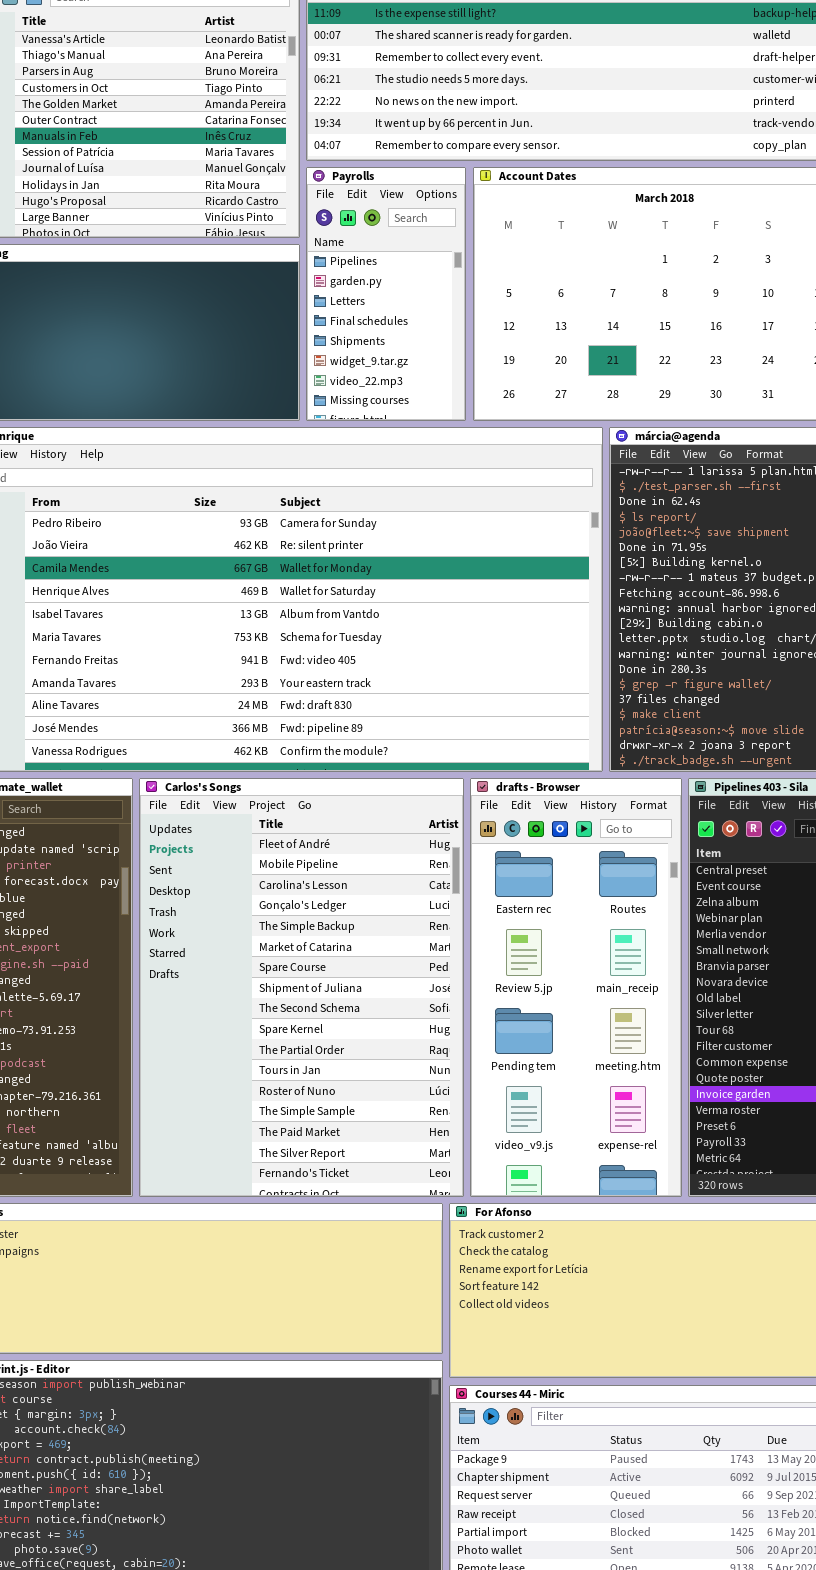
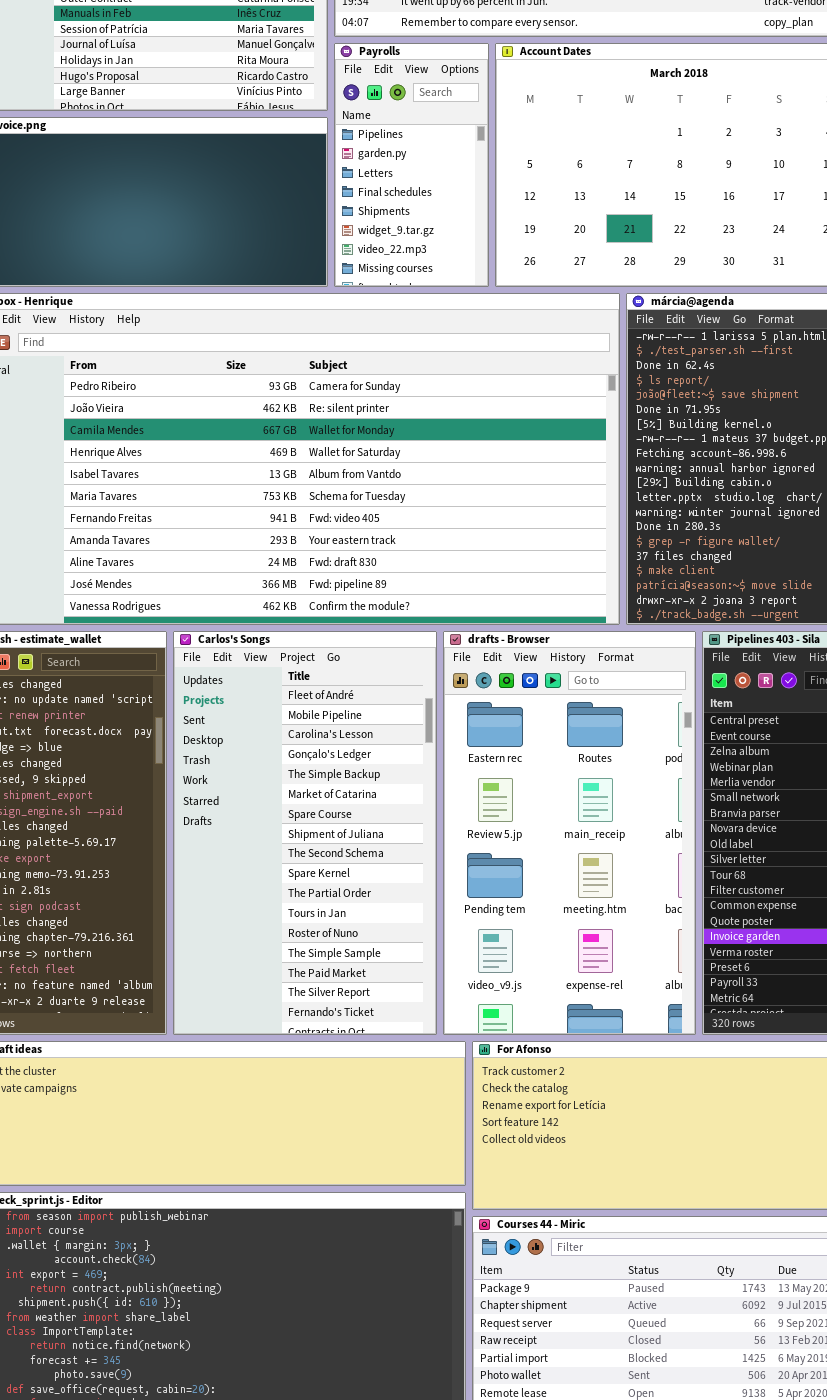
Carlos's Songs: [139,778,464,1197] -> [173,631,437,1035], resized
drafts - Browser: [470,778,682,1197] -> [443,631,696,1035], resized

